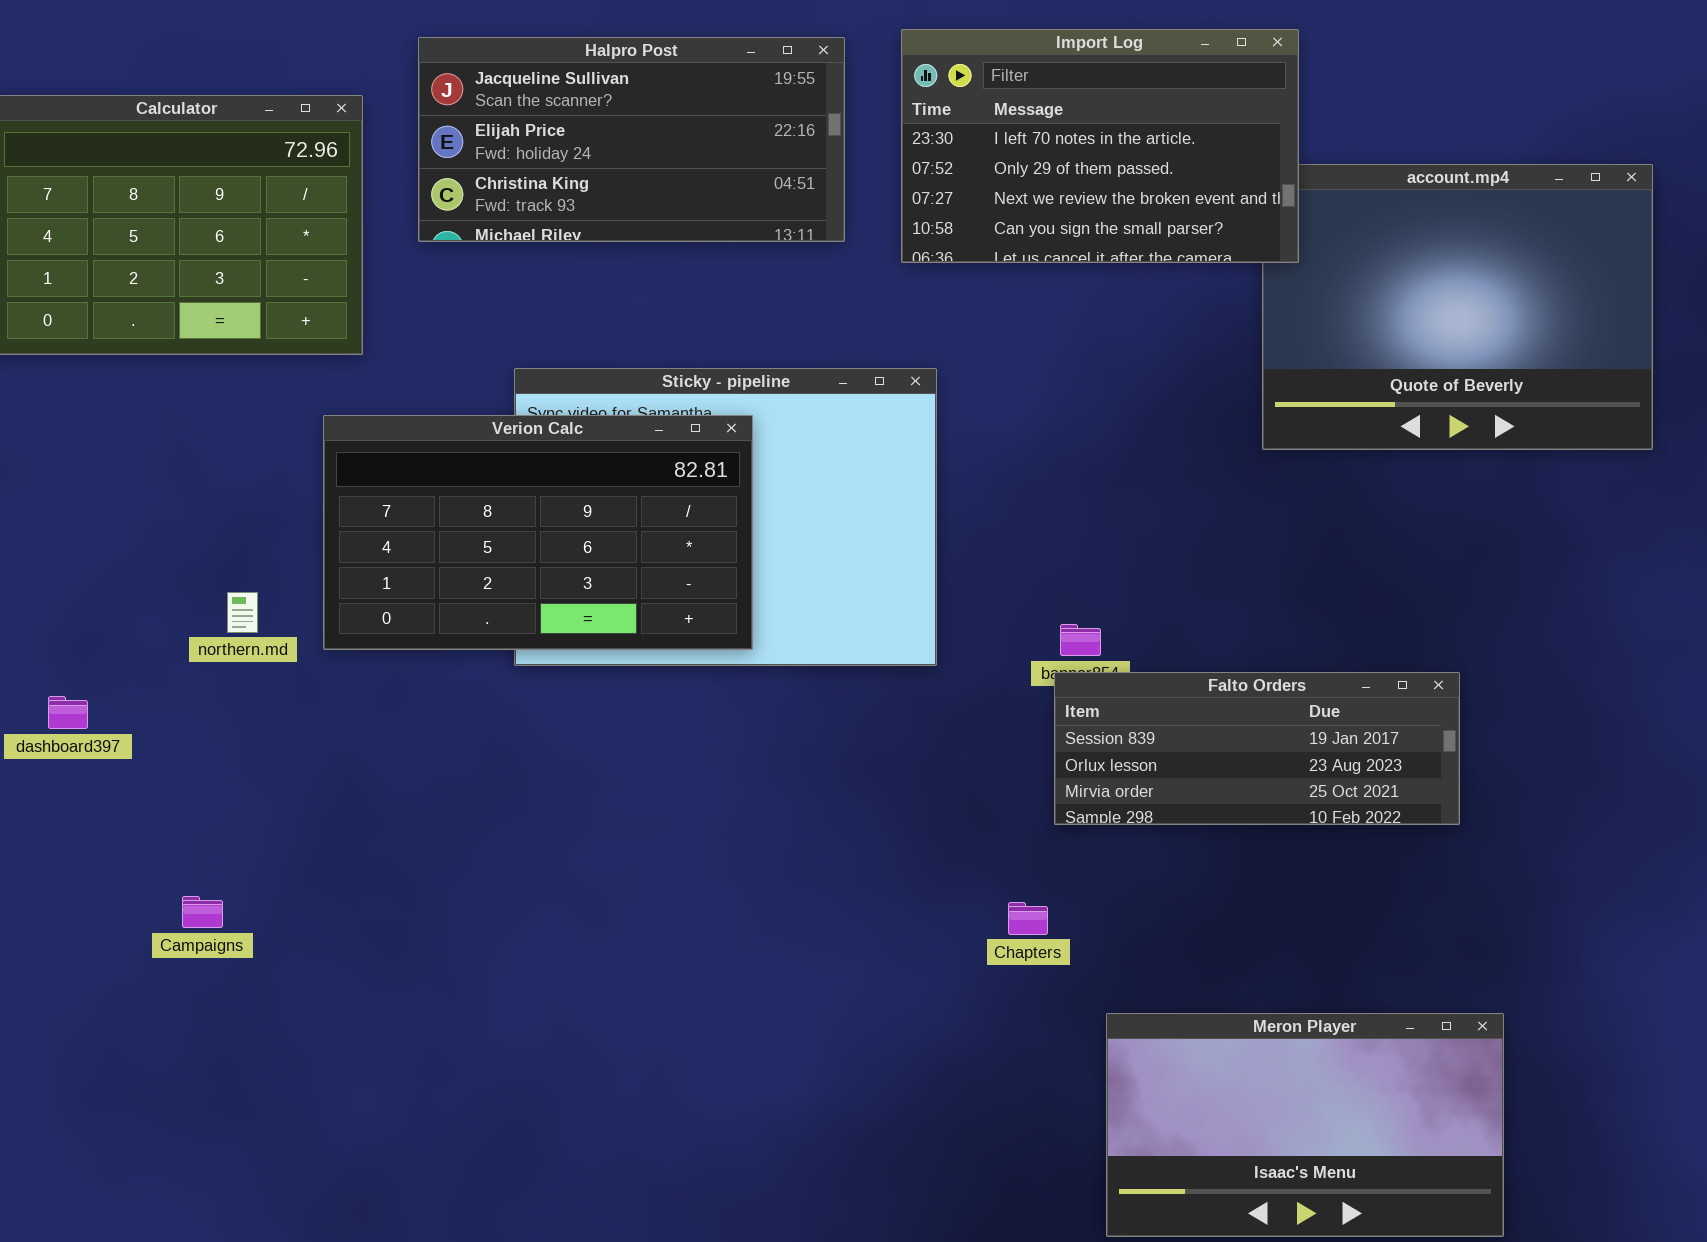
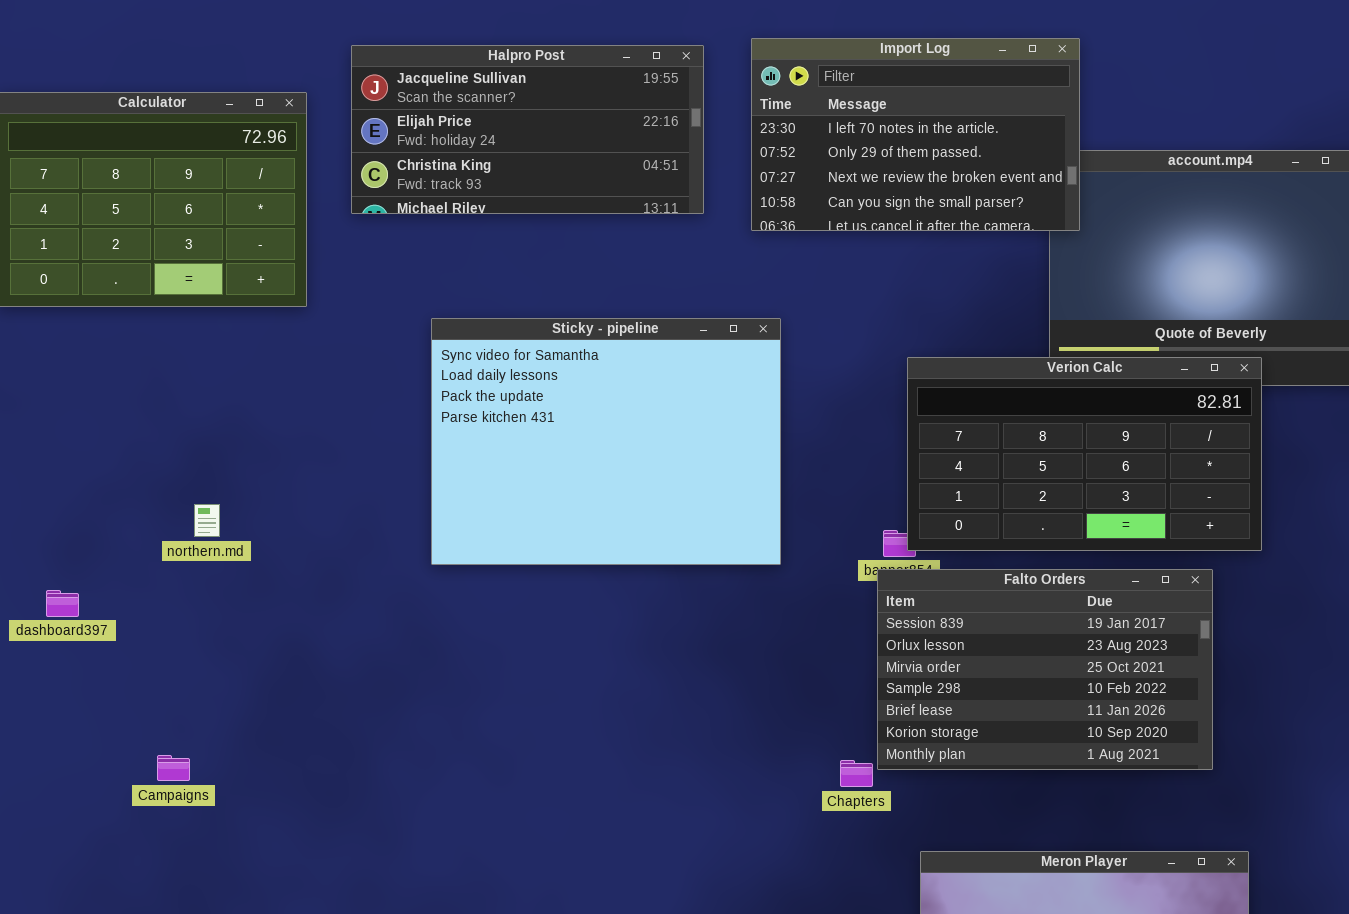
Verion Calc: [323,415,753,650] -> [907,357,1262,551], moved
Falto Orders: [1054,672,1460,825] -> [877,569,1213,770], resized

